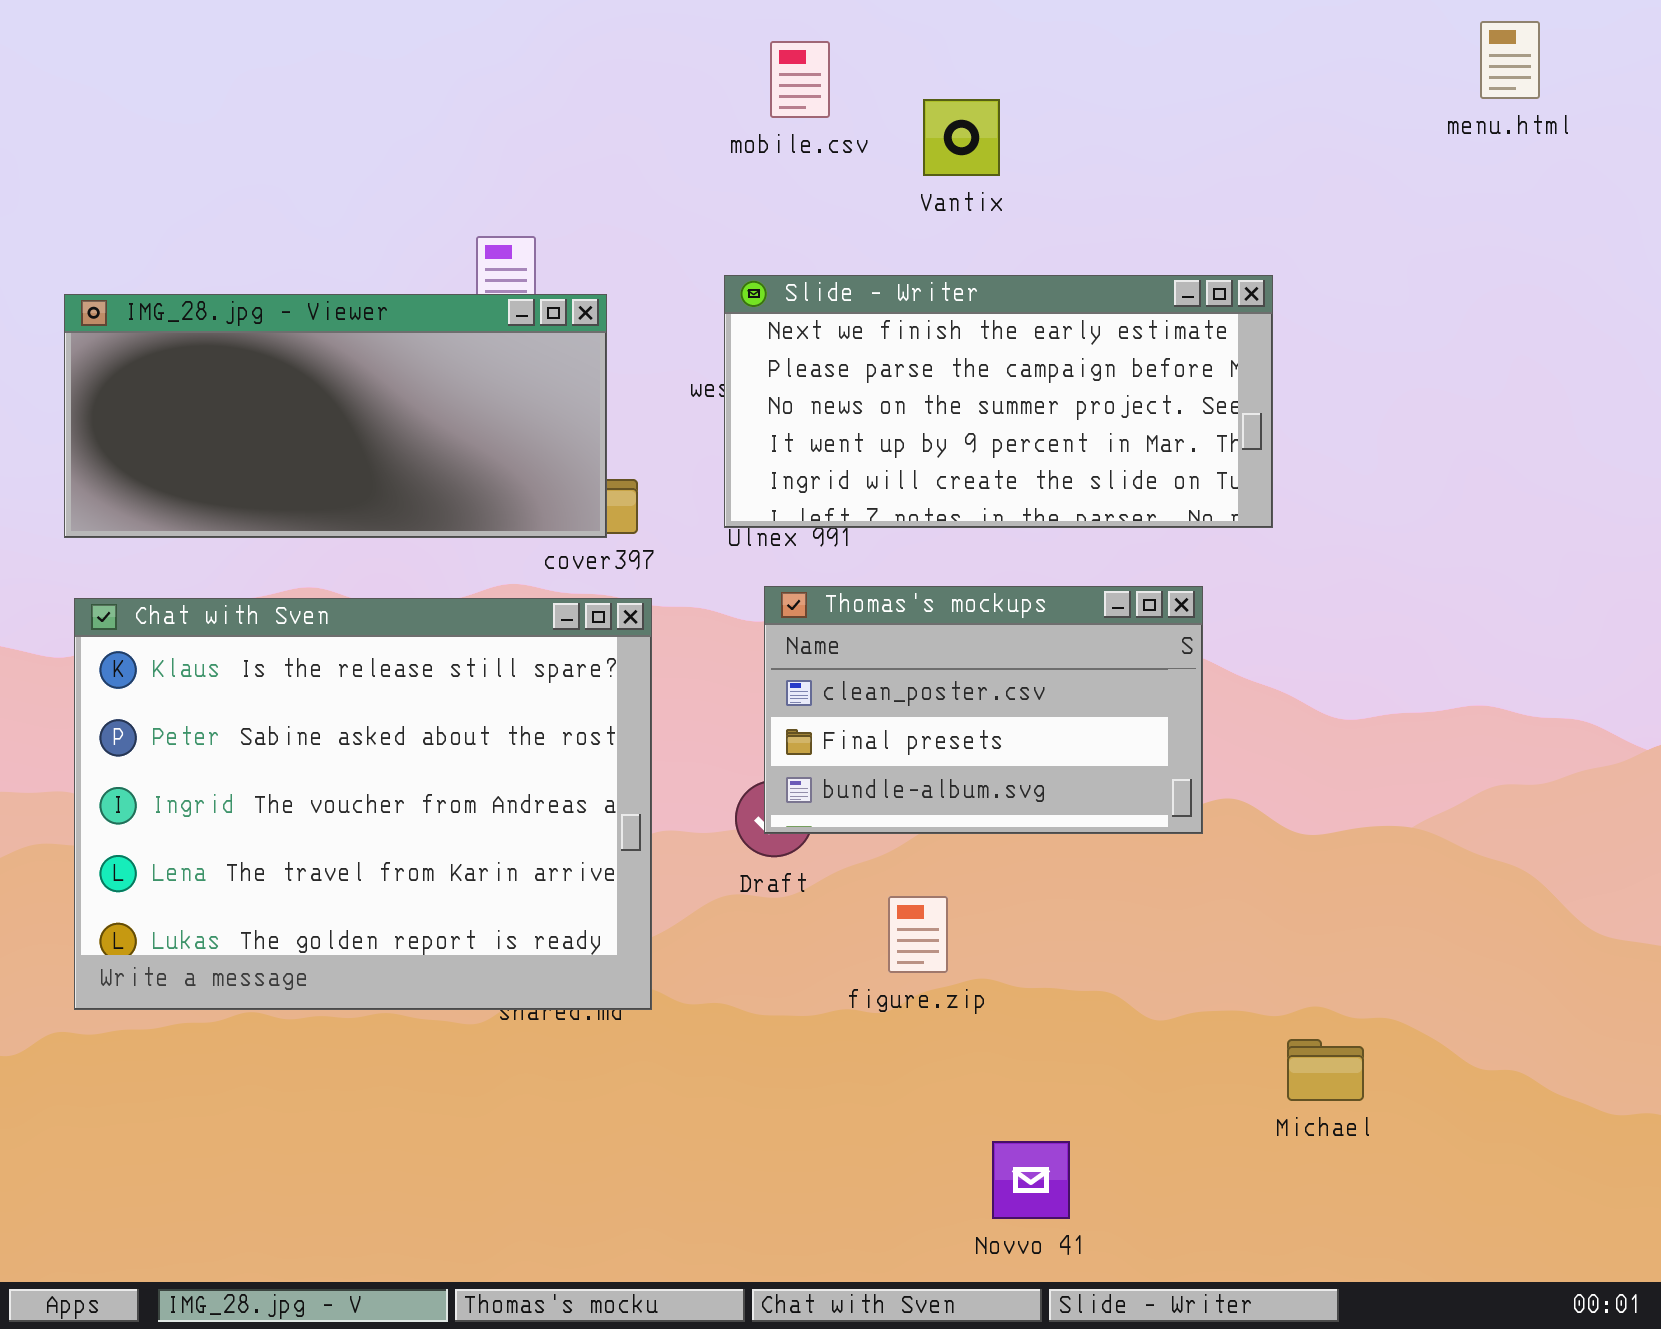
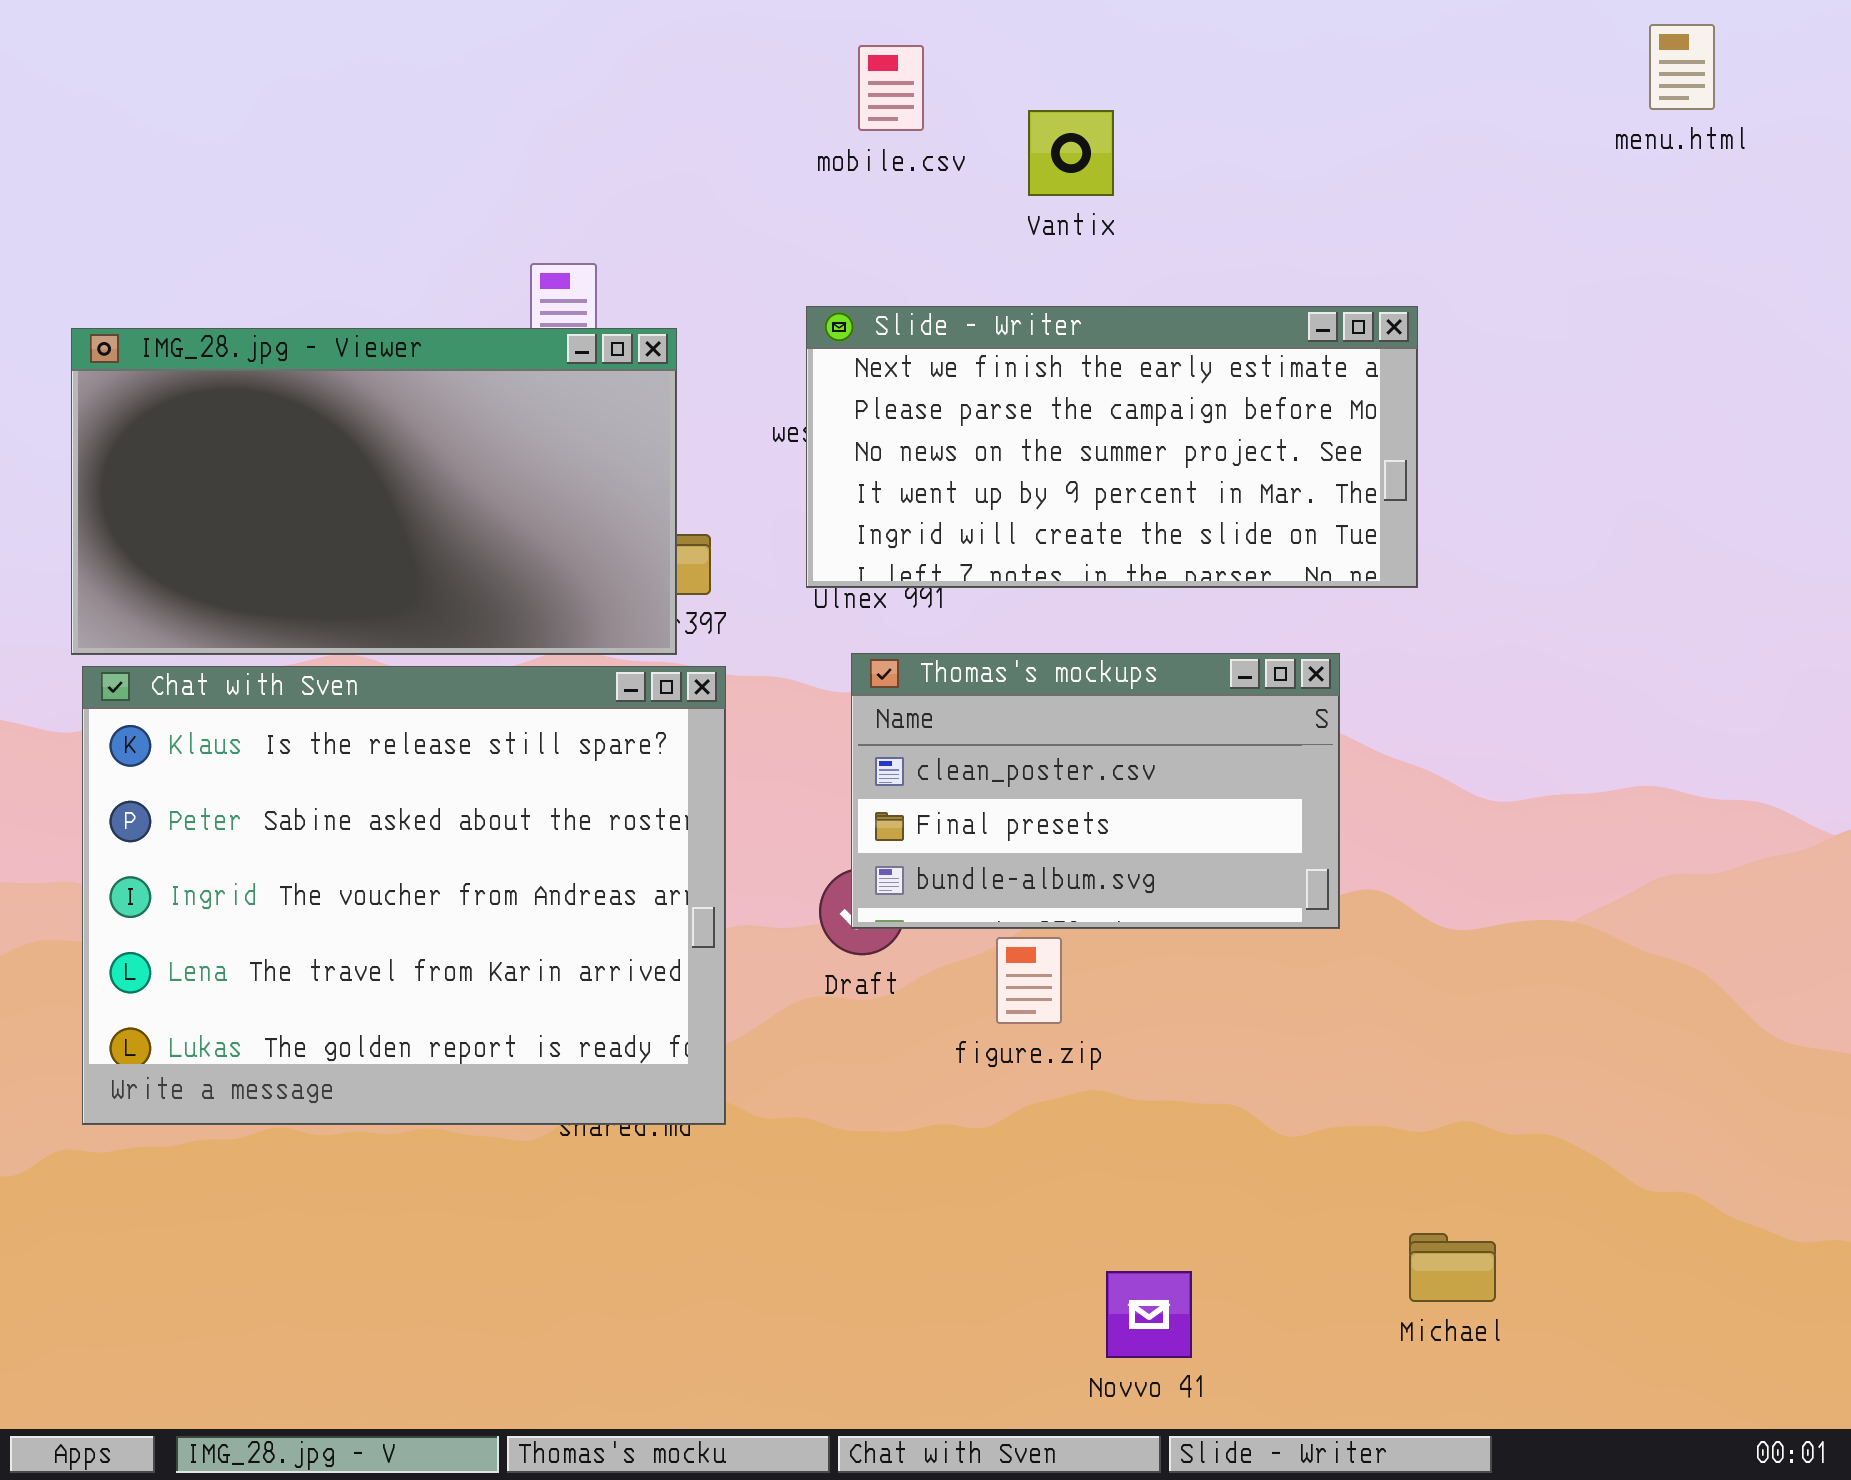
IMG_28.jpg - Viewer: [64,294,607,538] -> [71,328,677,655], resized
figure.zip: [888,896,948,973] -> [996,937,1062,1024], moved
Michael: [1287,1039,1364,1101] -> [1409,1233,1496,1302], moved

